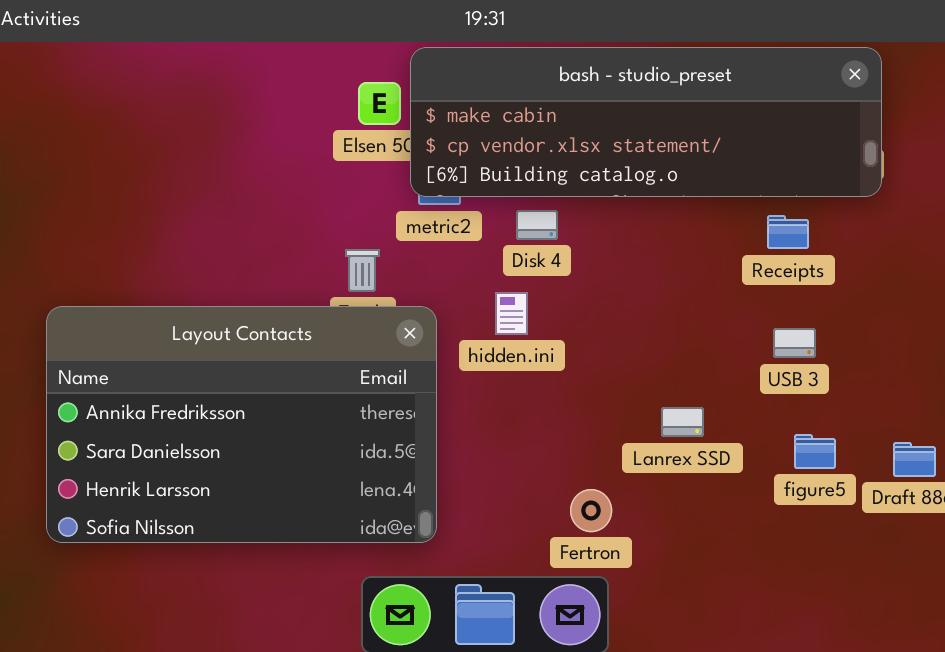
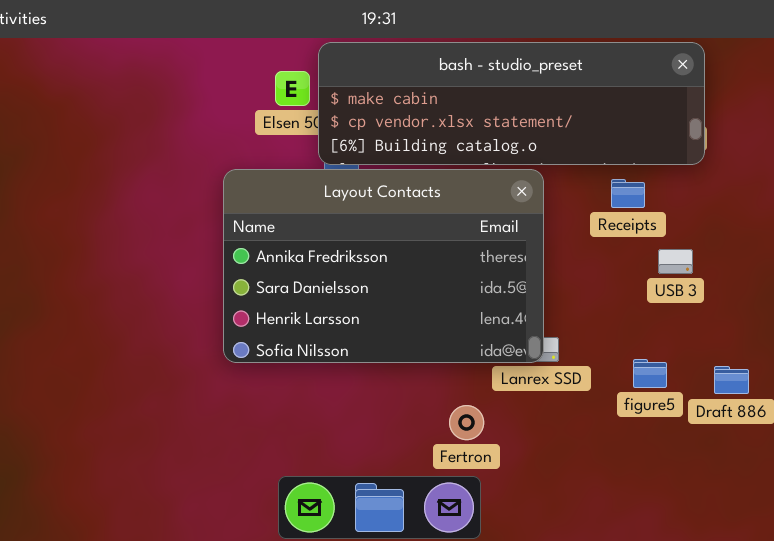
Layout Contacts: [46,306,437,543] -> [223,169,544,363], moved
USB 3: [773,328,816,358] -> [658,249,693,274], moved

